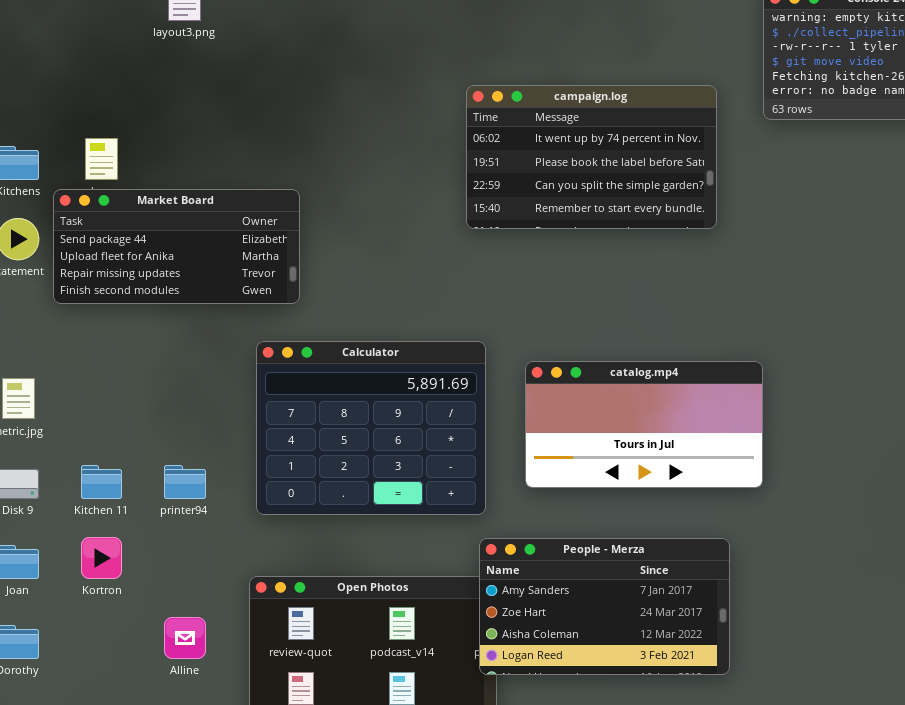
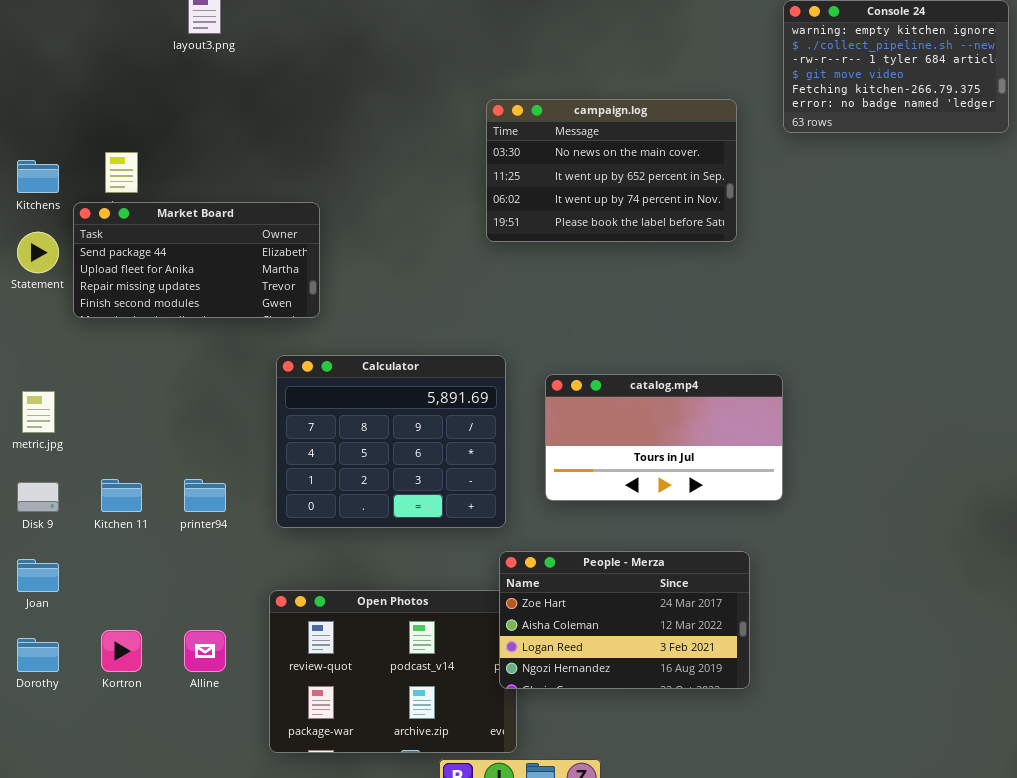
campaign.log: [466,85,717,229] -> [486,99,737,242], scrolled up 2 rows
Kortron: [81,537,122,579] -> [101,630,142,672], moved
People - Merza: [479,538,730,675] -> [499,551,750,689], scrolled down 1 row

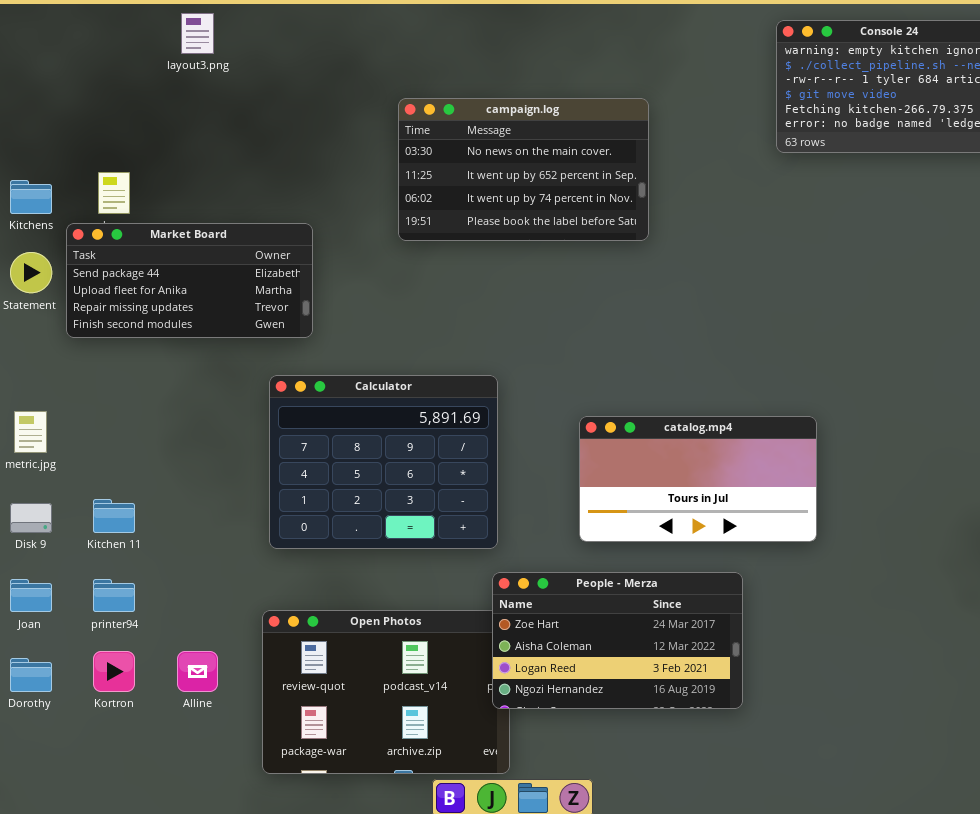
campaign.log: [486,99,737,242] -> [398,98,649,241], moved
catalog.mp4: [545,374,783,501] -> [579,416,817,542], moved
printer94: [184,479,226,512] -> [93,579,135,612], moved

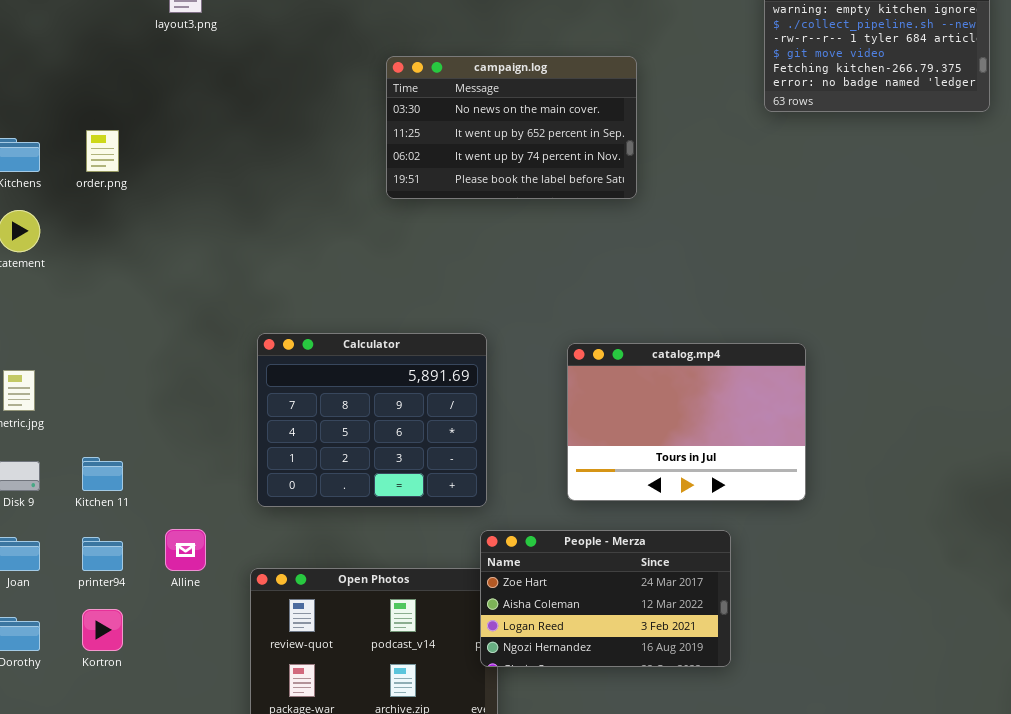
Market Board: [66,223,313,338] -> none, closed
catalog.mp4: [579,416,817,542] -> [567,343,806,501], resized
Alline: [177,651,218,692] -> [165,529,206,571], moved

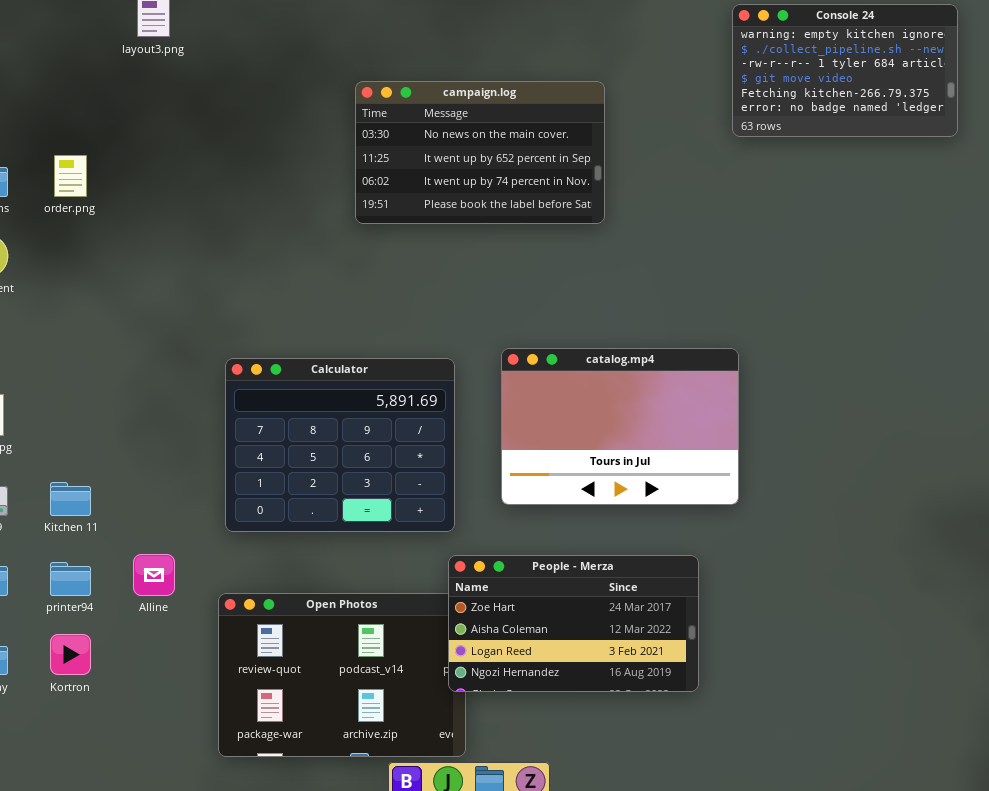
catalog.mp4: [567,343,806,501] -> [501,348,739,505], moved

